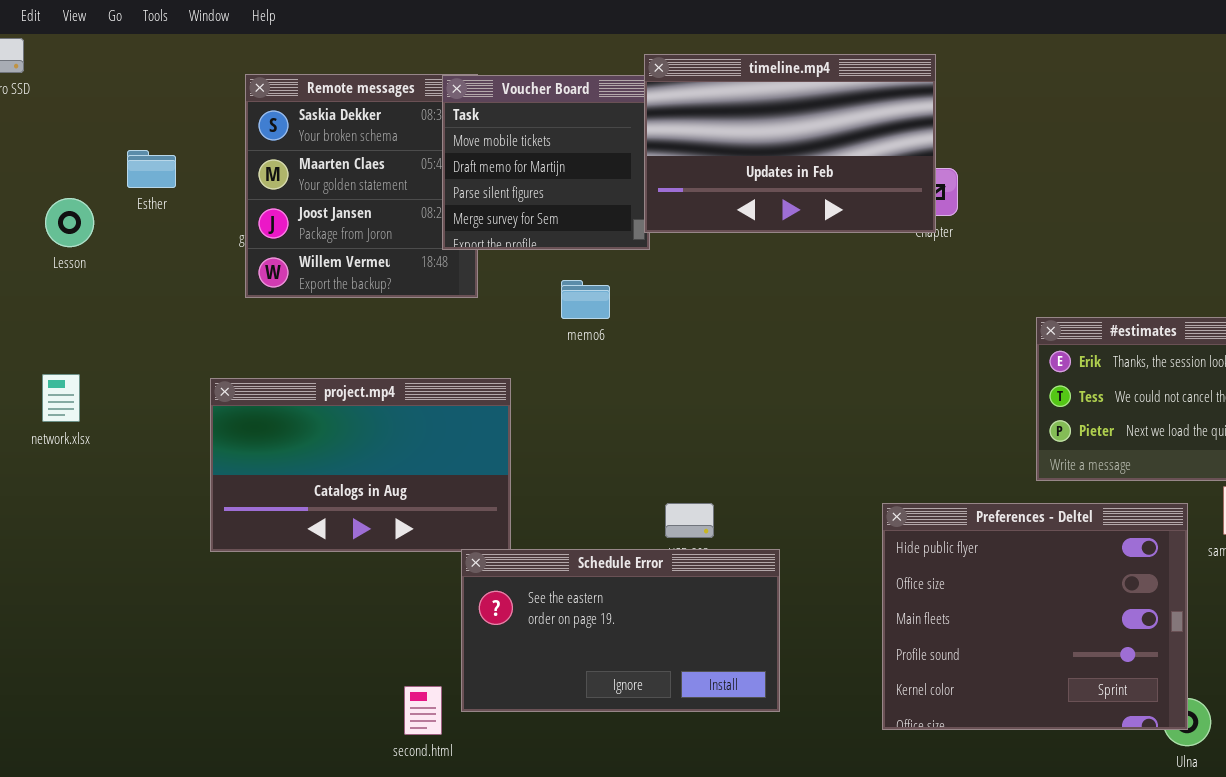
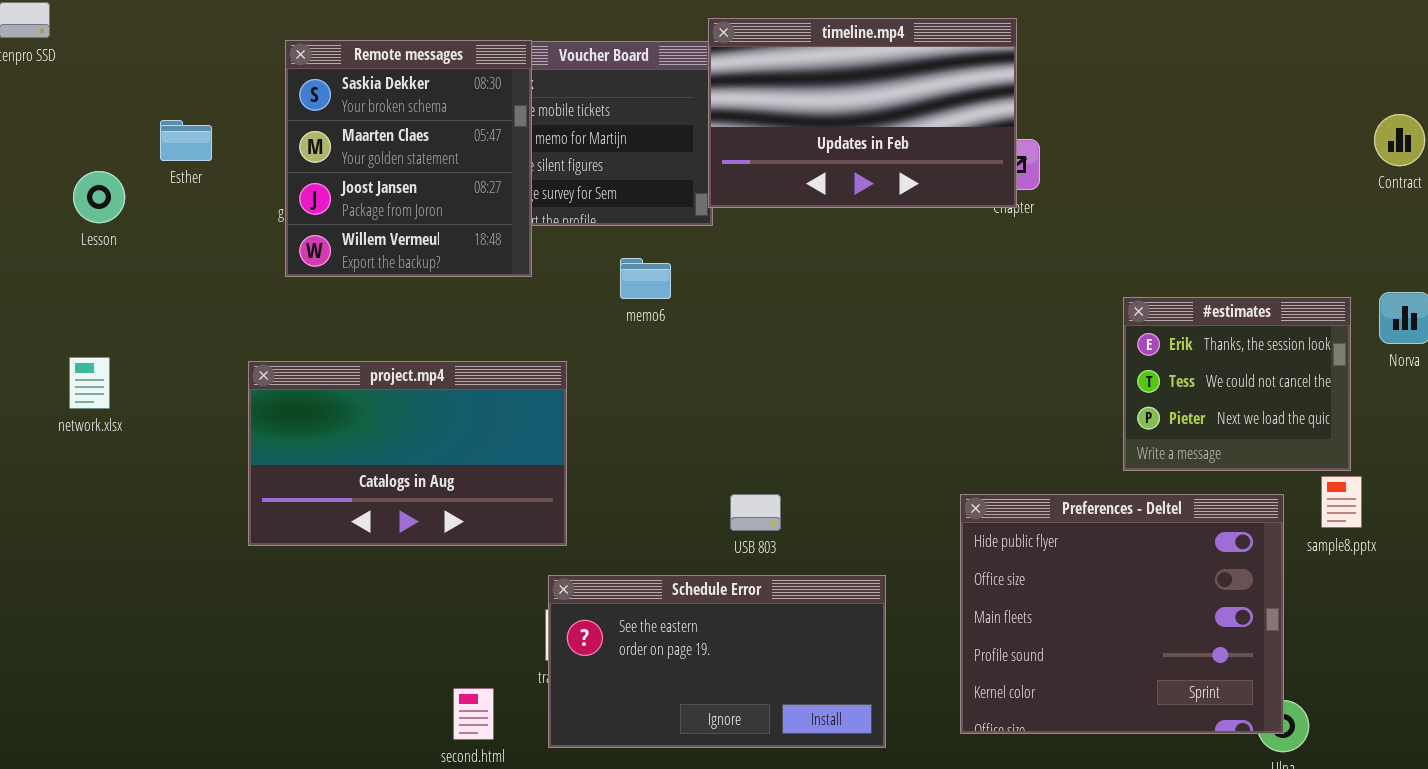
Remote messages: [245,74,478,298] -> [285,40,532,277], raised
Schedule Error: [461,549,780,712] -> [548,575,886,748], moved

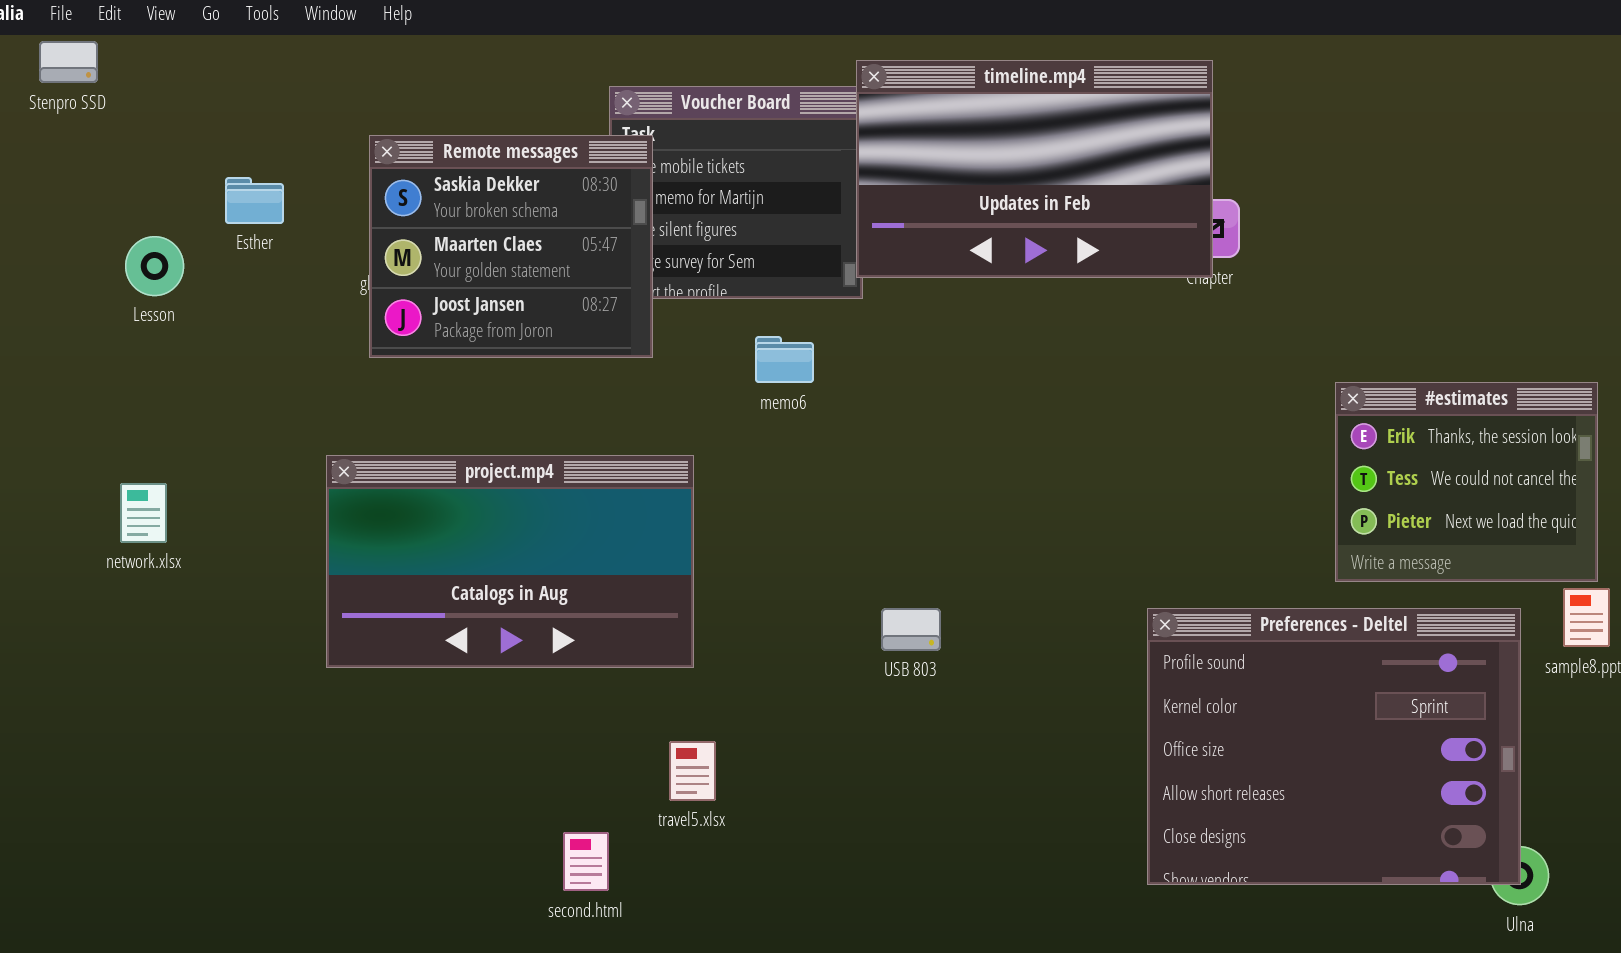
Remote messages: [285,40,532,277] -> [369,135,653,358], resized
network.xlsx: [69,357,110,409] -> [120,483,167,543], moved
Preferences - Deltel: [960,494,1284,734] -> [1147,608,1521,885], scrolled down 3 rows
Schedule Error: [548,575,886,748] -> none, closed

